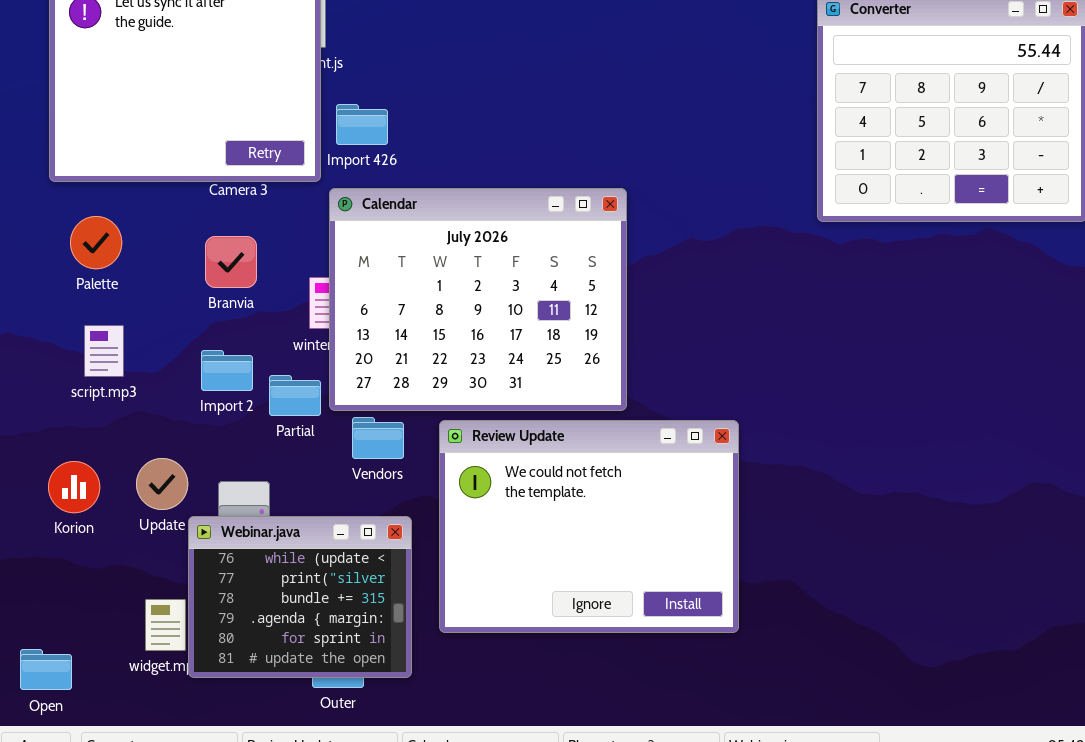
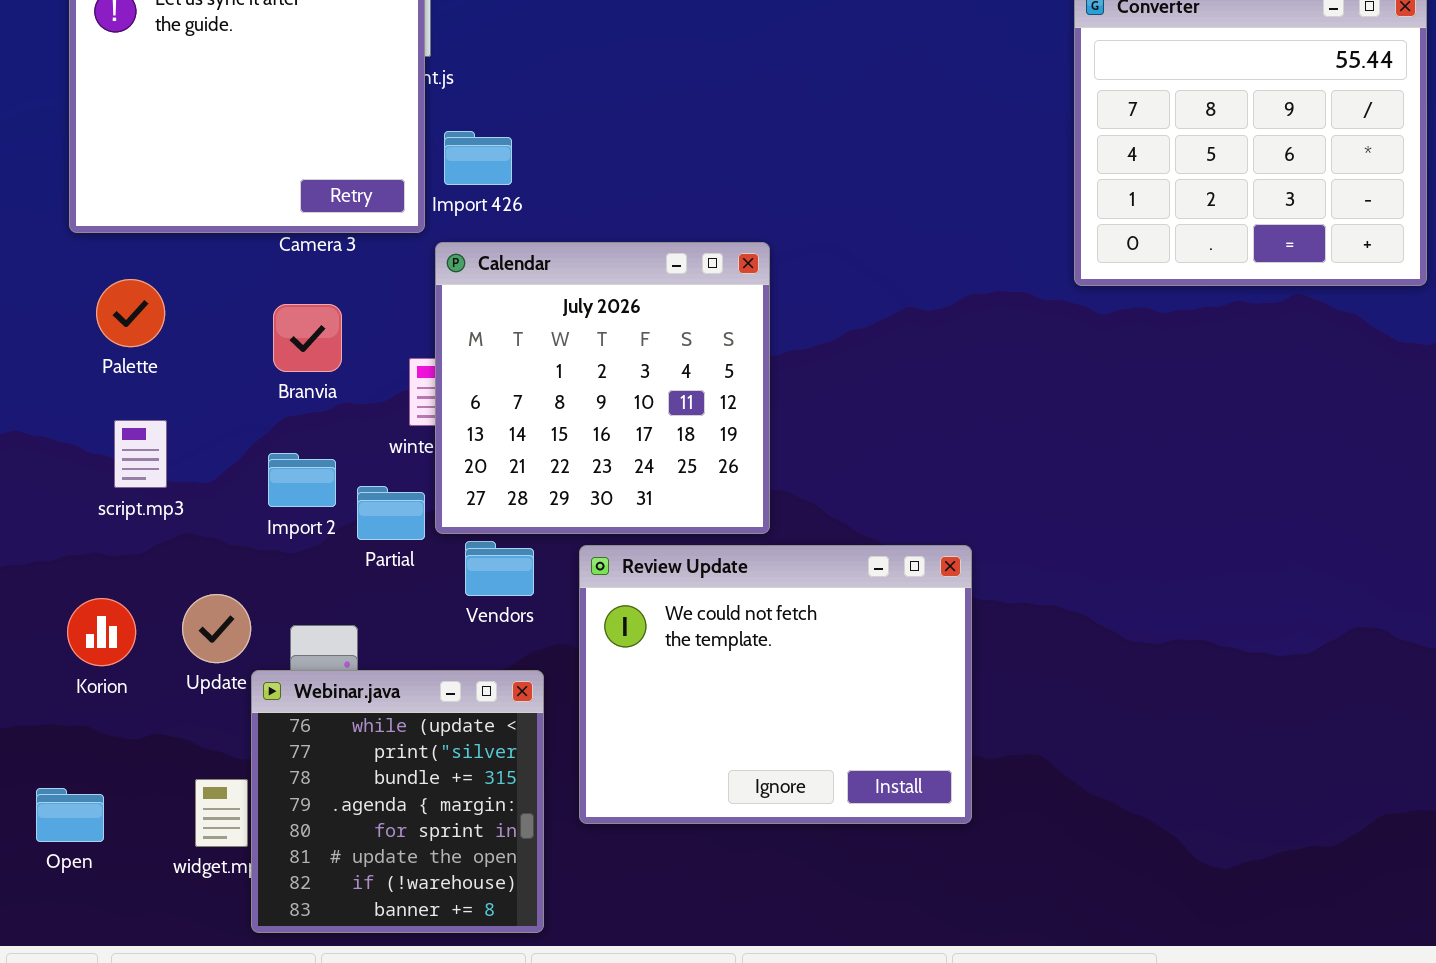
Calendar: [329,188,627,411] -> [435,242,770,534], resized
Webinar.java: [188,516,412,678] -> [251,670,544,933], resized
Open: [20,649,72,690] -> [36,788,104,842], moved

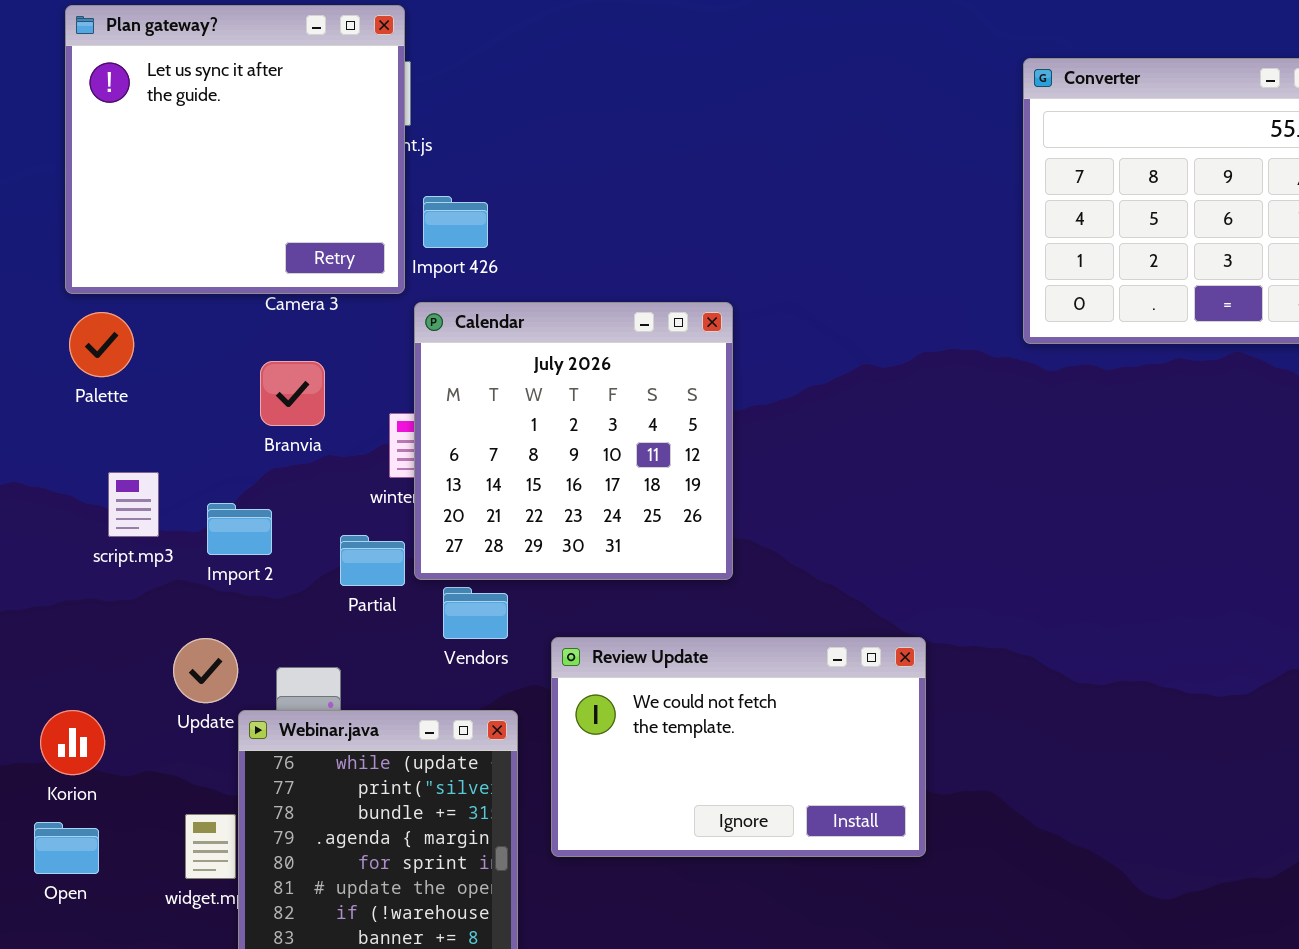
Palette: [96,279,165,347] -> [69,312,134,377], moved
Import 2: [268,453,336,507] -> [207,503,272,555], moved
Review Update: [579,545,972,824] -> [551,637,926,857], resized
Korion: [67,598,136,666] -> [40,710,105,775], moved

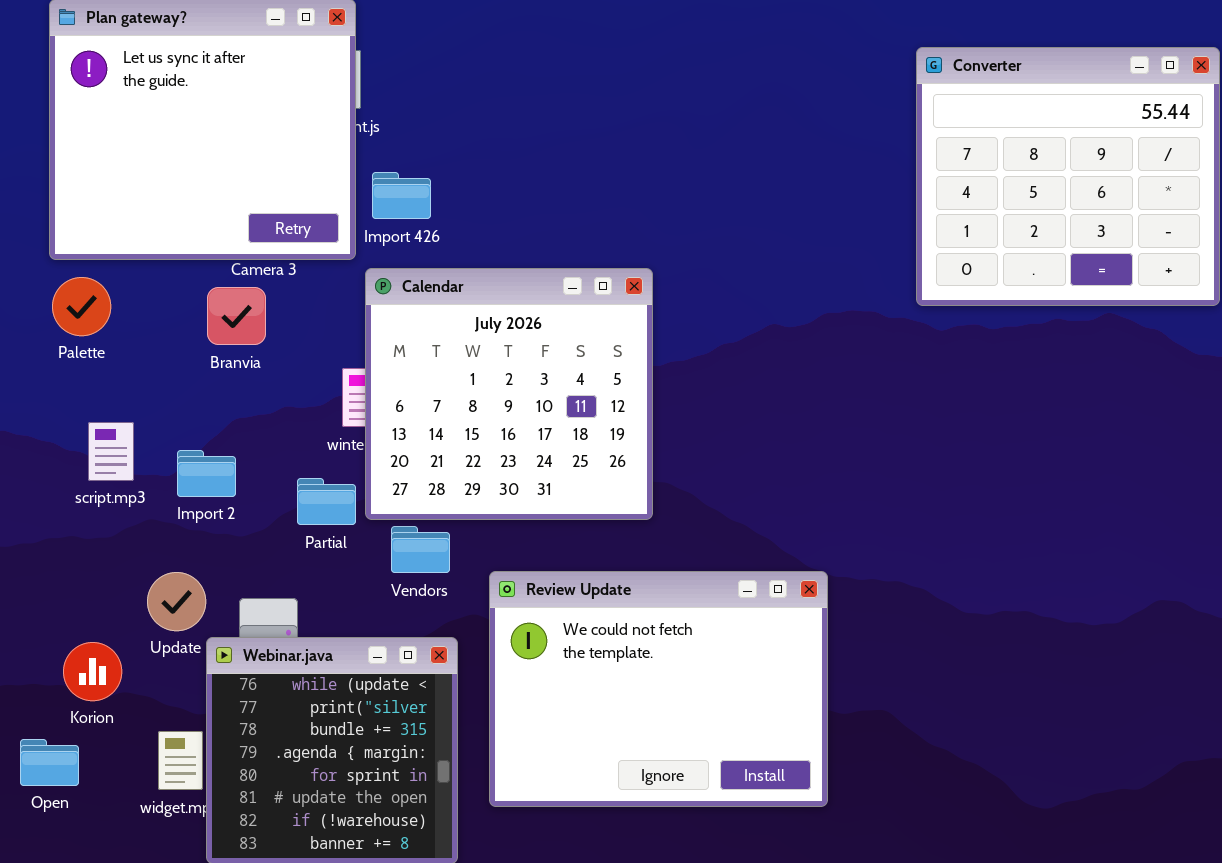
Branvia: [260,361,325,426] -> [207,287,266,345], moved
Review Update: [551,637,926,857] -> [489,571,828,807], resized
Korion: [40,710,105,775] -> [63,642,122,701], moved

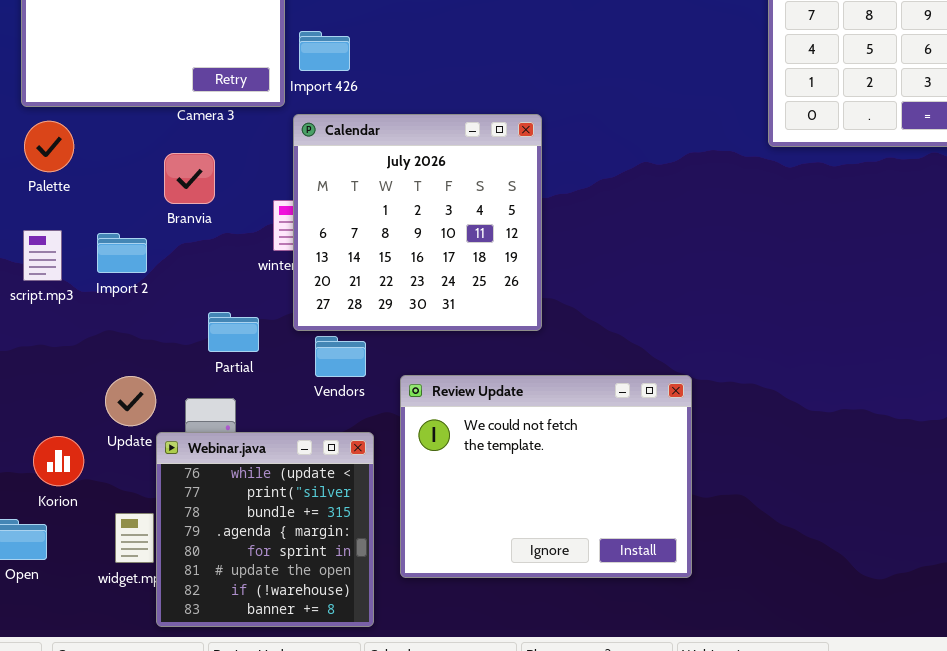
Branvia: [207,287,266,345] -> [164,153,215,204], moved
script.mp3: [88,422,134,481] -> [23,230,62,281], moved
Import 2: [177,450,236,497] -> [97,233,147,273], moved
Partial: [297,478,356,525] -> [208,312,259,352], moved

